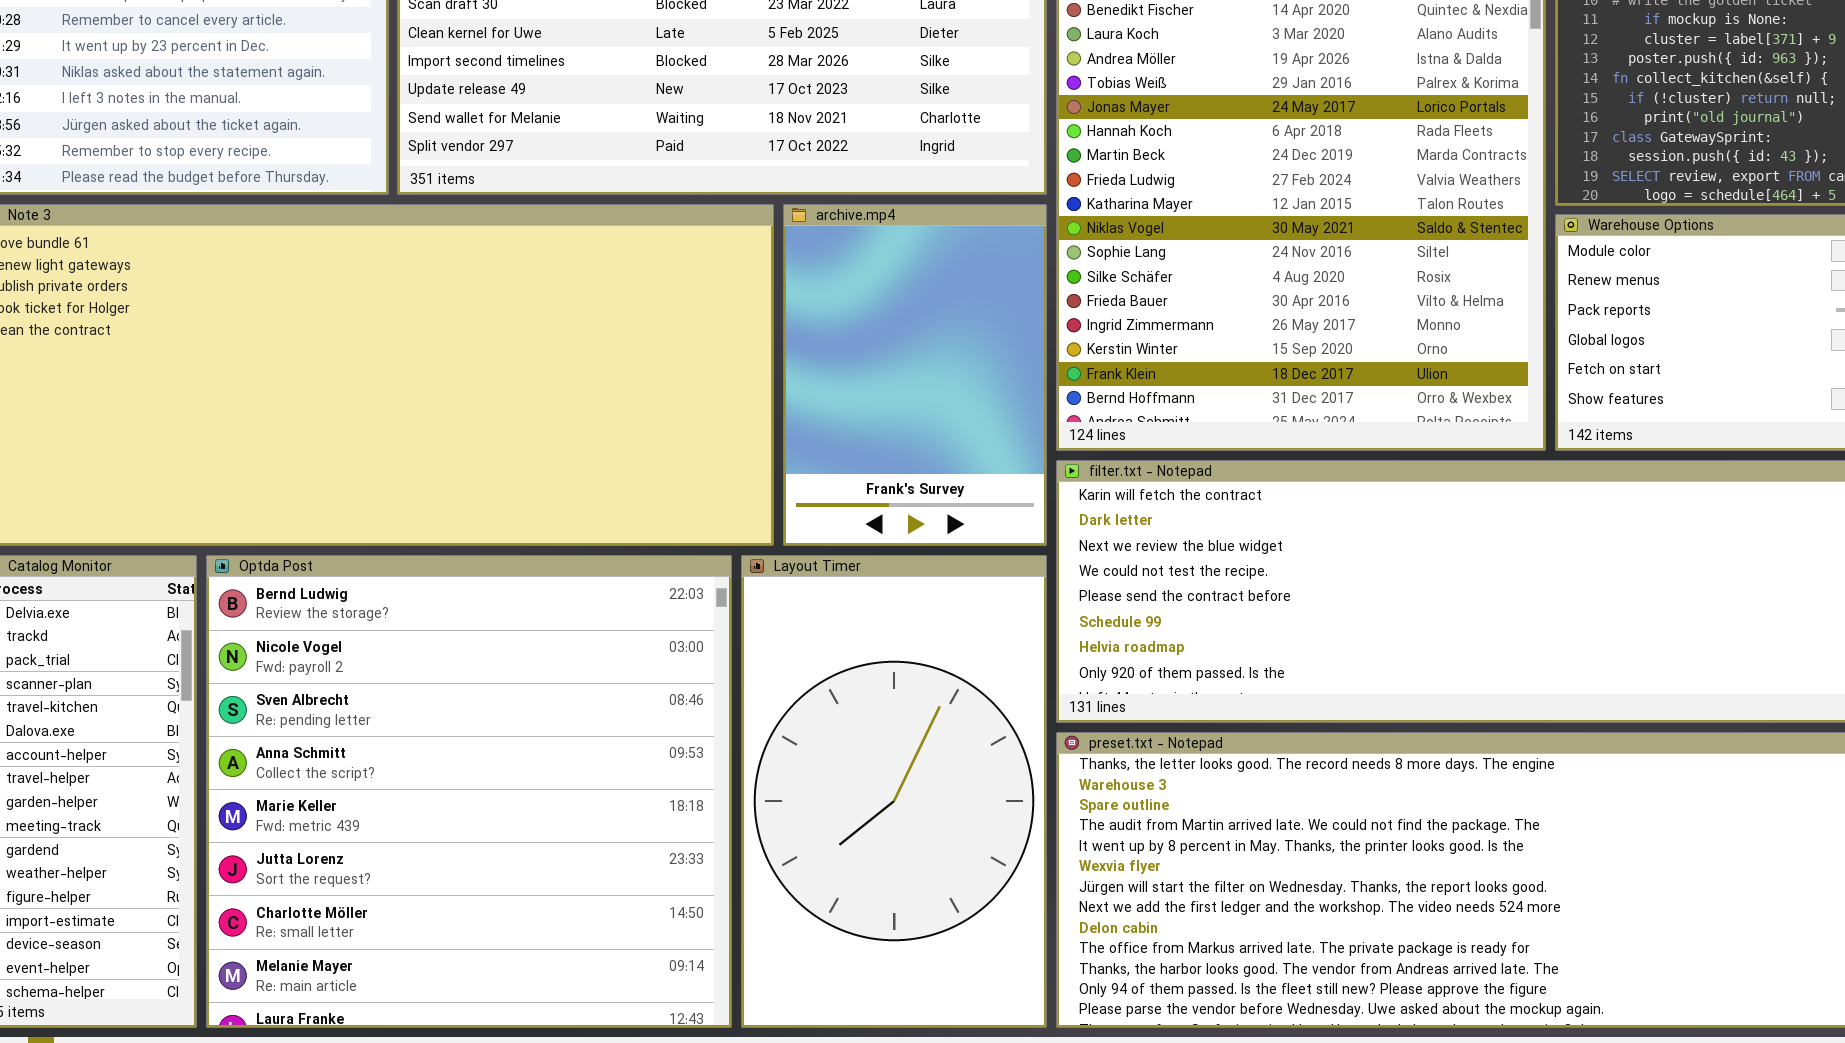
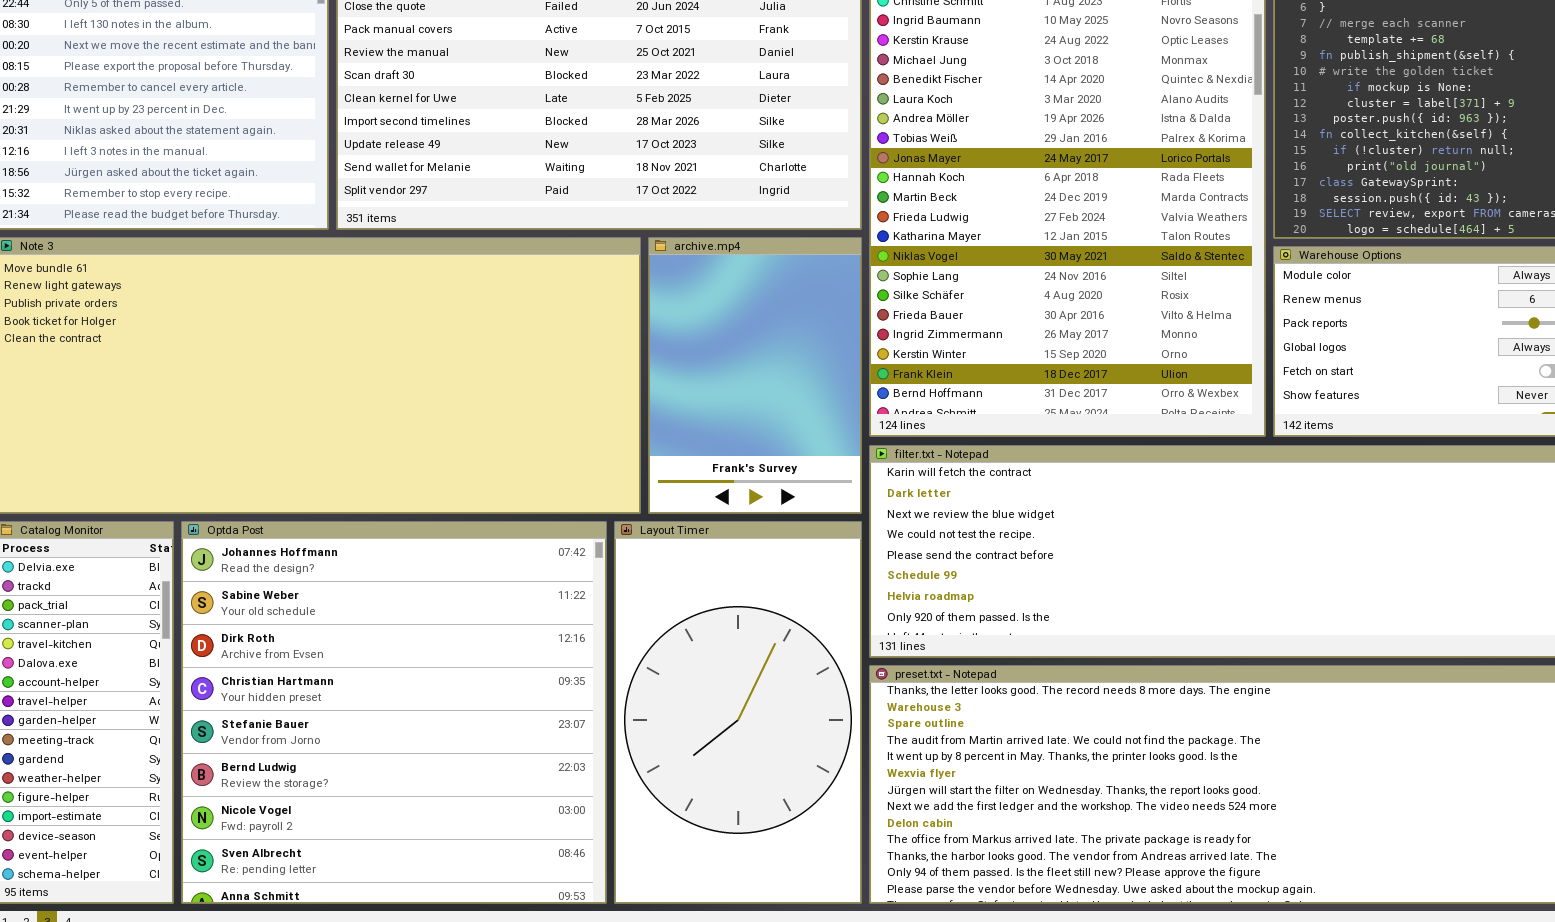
Optda Post: [206,555,732,1028] -> [181,521,607,904], scrolled up 5 rows

